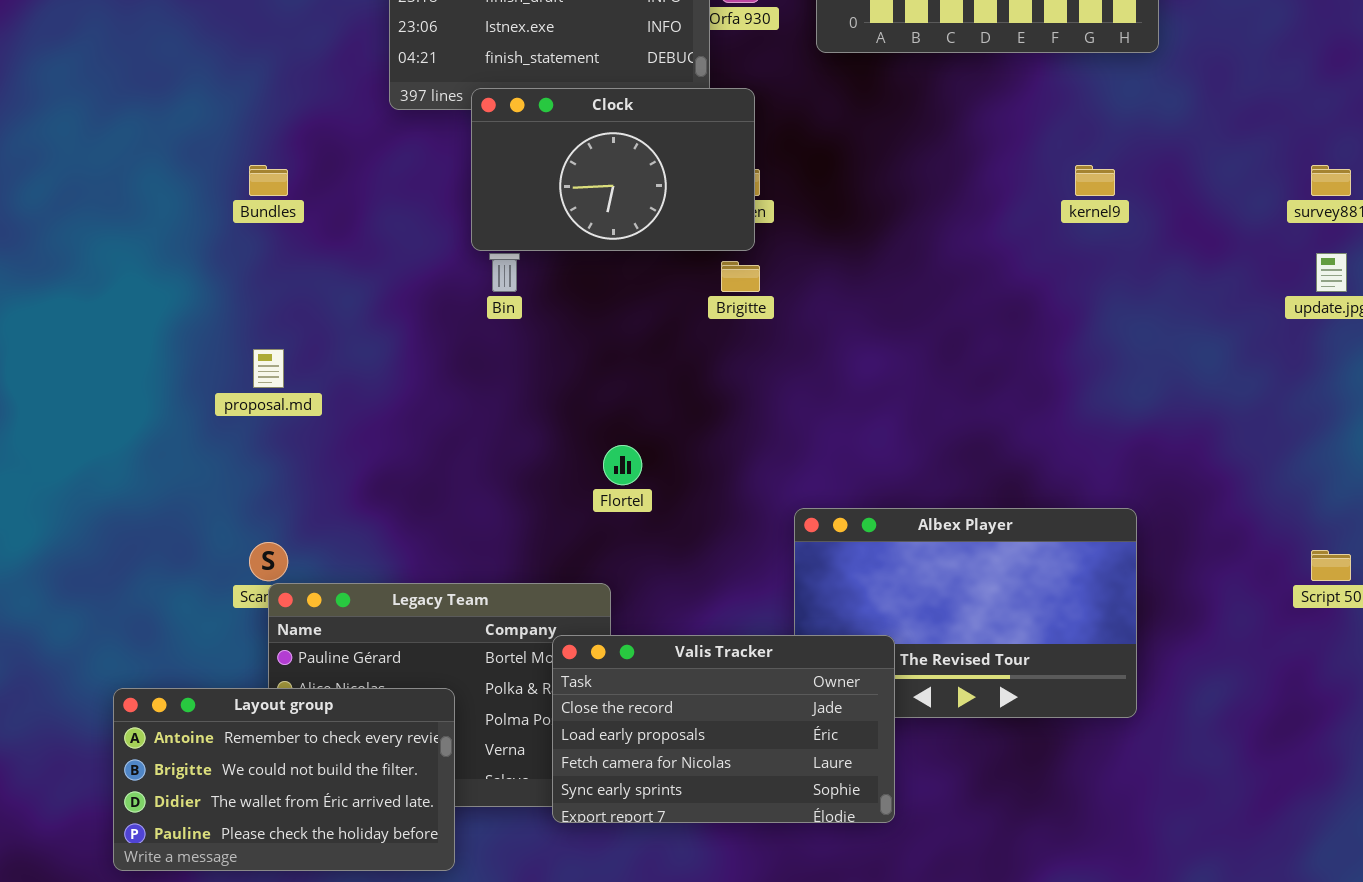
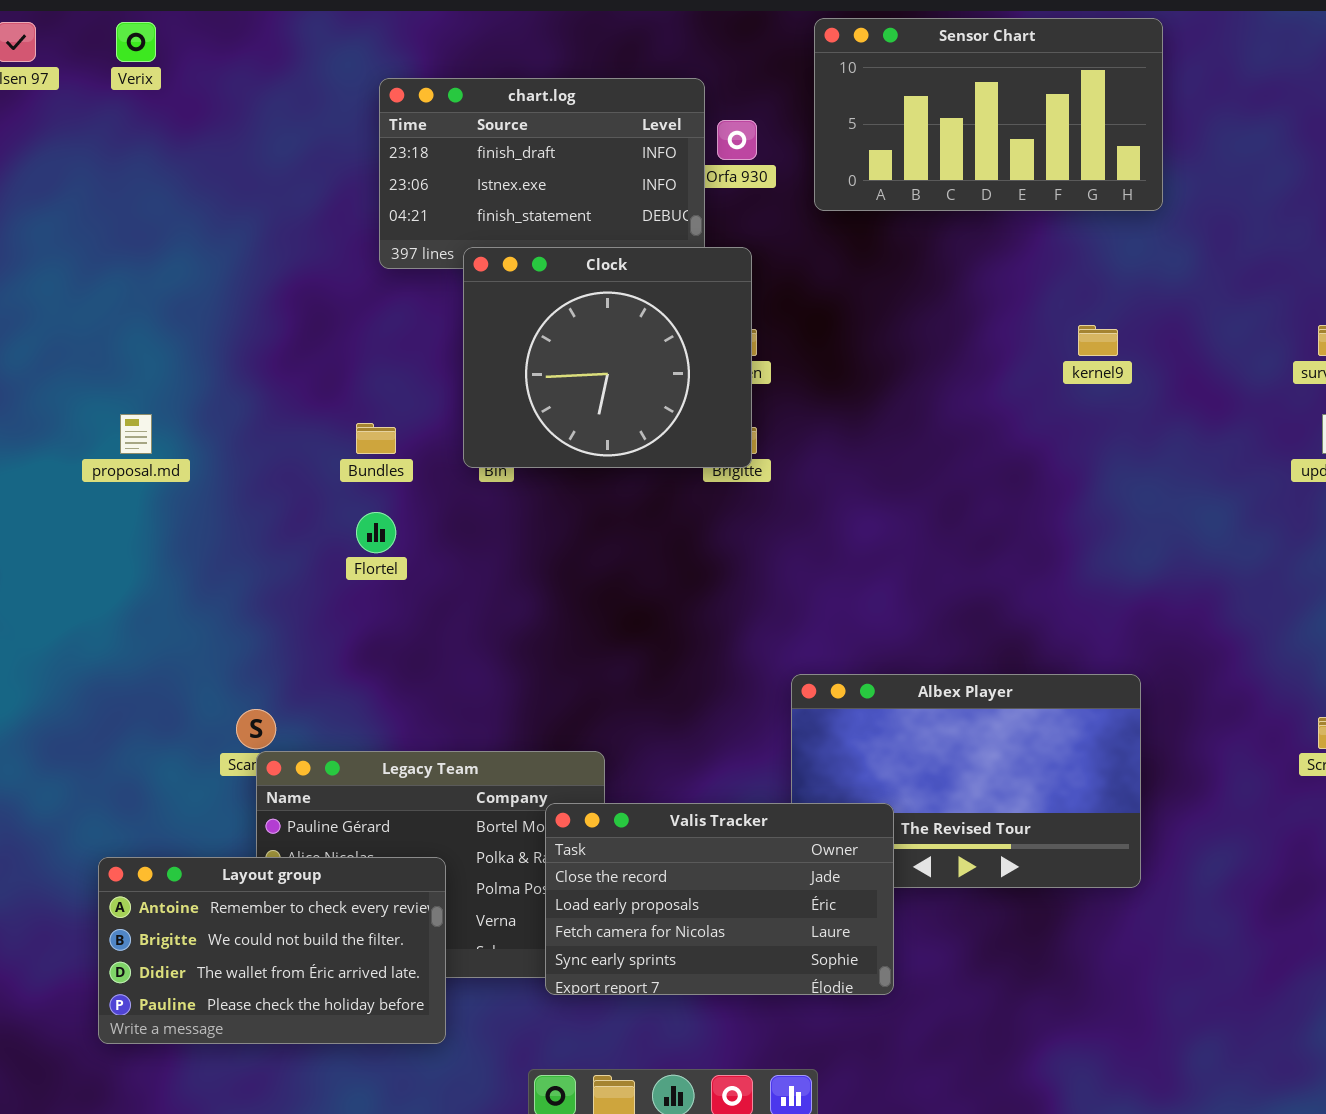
Clock: [471,88,755,251] -> [463,247,752,468], resized
Bundles: [249,165,288,196] -> [356,423,396,454], moved
proposal.md: [253,349,284,388] -> [120,414,152,454], moved
Flortel: [603,445,642,485] -> [356,512,396,553], moved

